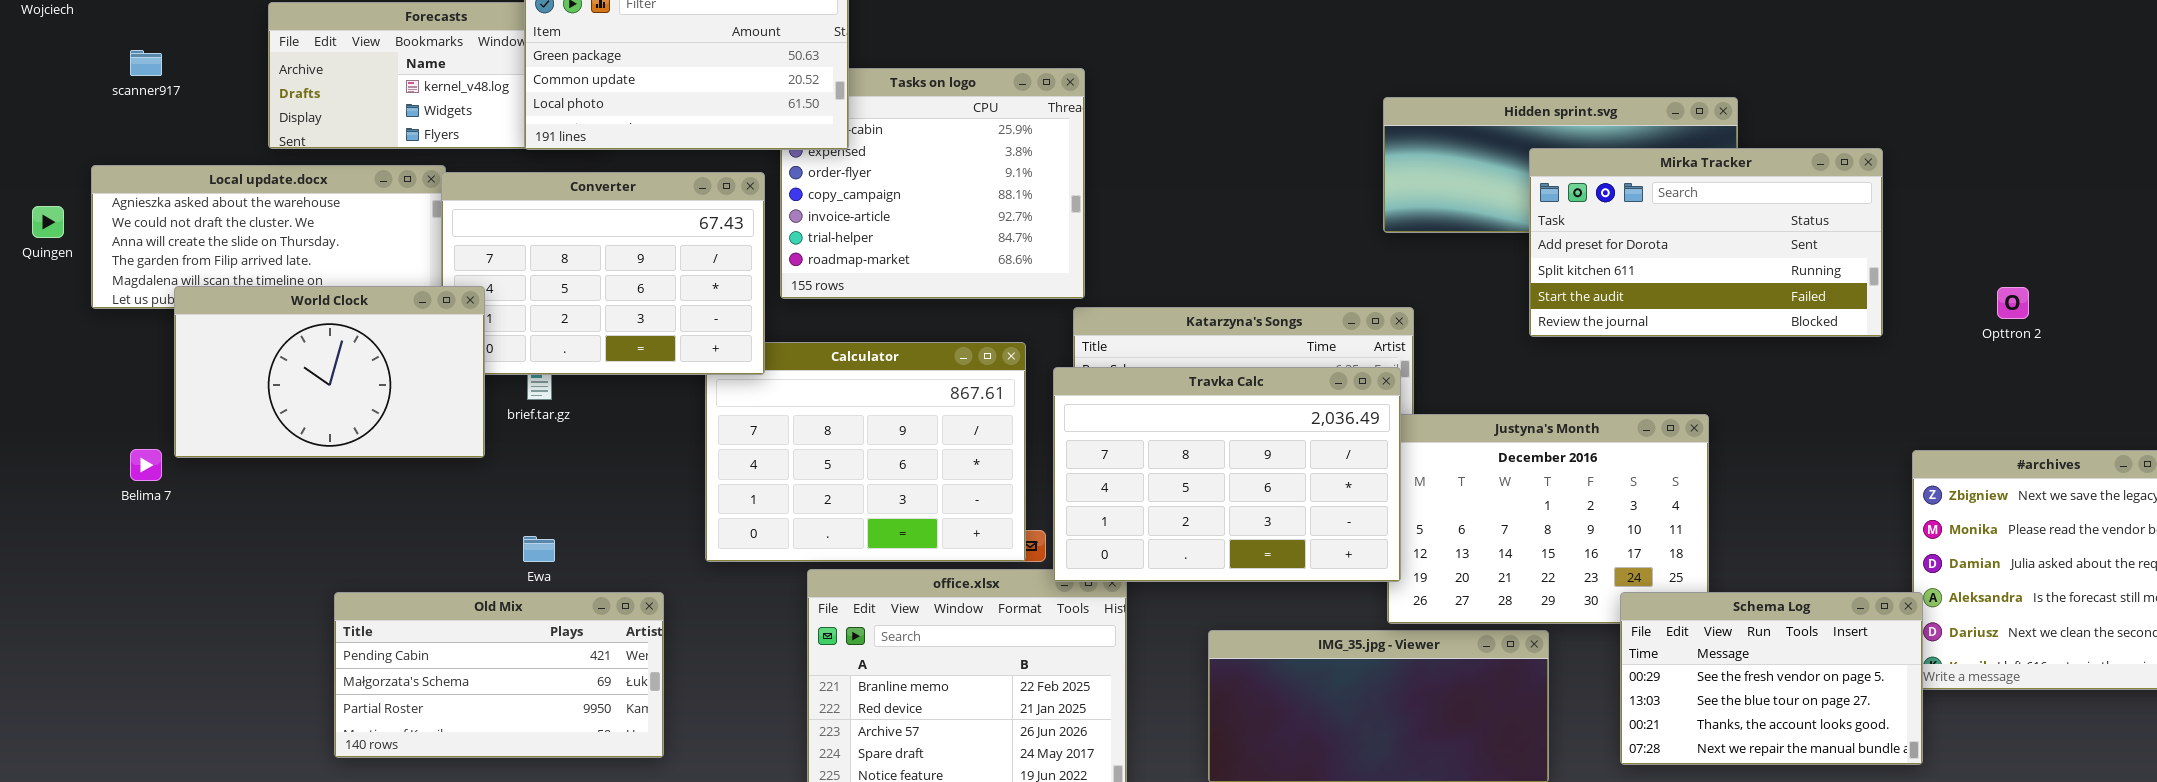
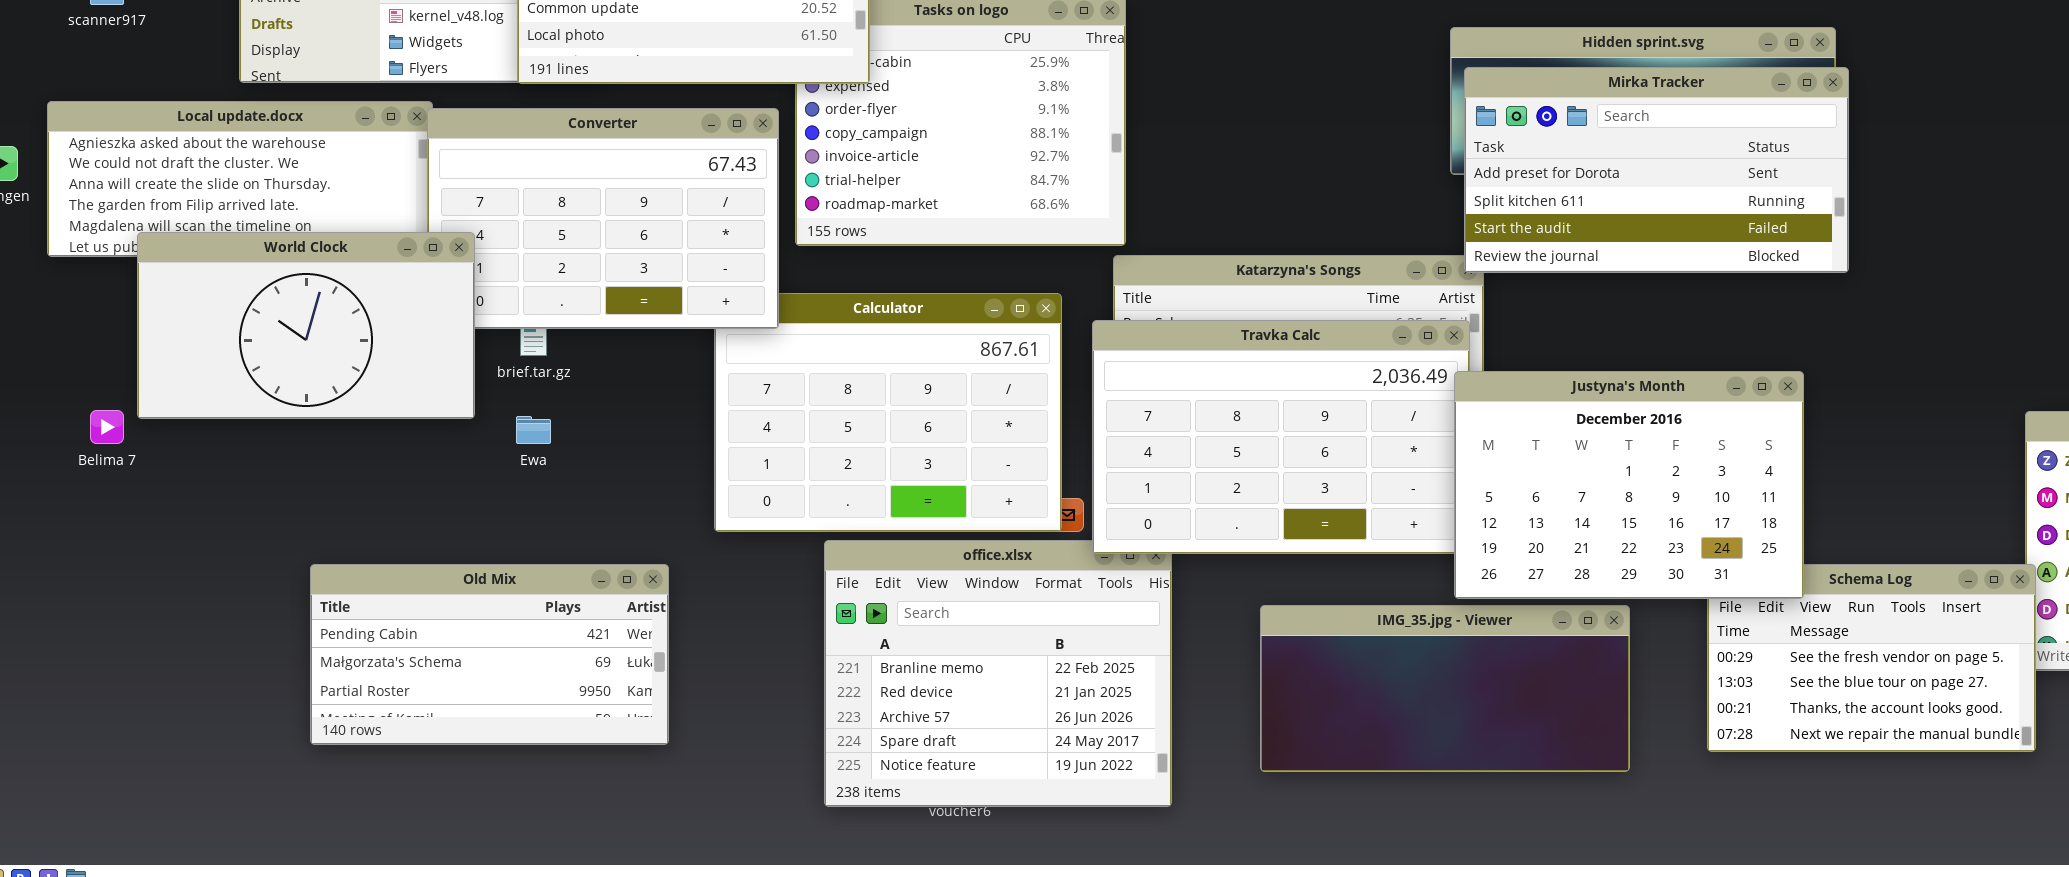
Mirka Tracker: [1529,148,1883,337] -> [1464,67,1849,273], moved
Justyna's Month: [1387,414,1709,624] -> [1454,371,1804,599], raised
Ewa: [523,536,555,562] -> [516,416,551,444], moved

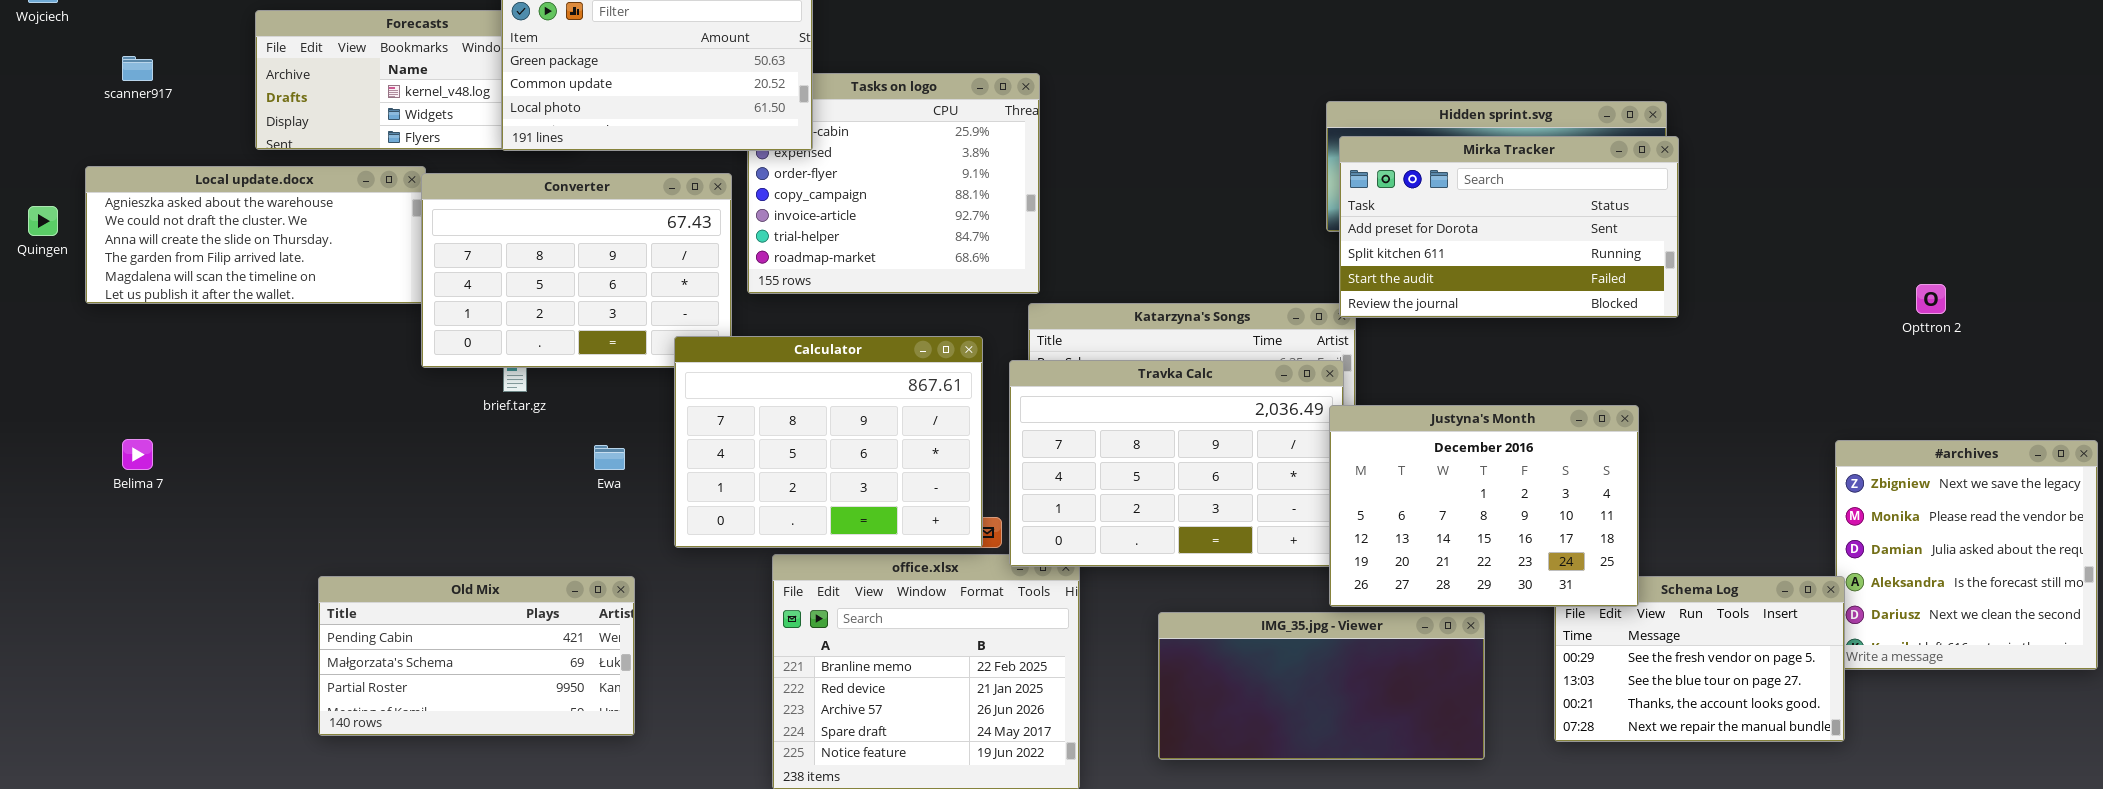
World Clock: [137,232,475,419] -> none, closed
Calculator: [714,293,1062,532] -> [674,336,983,548], raised
Ewa: [516,416,551,444] -> [594,445,625,470], moved

